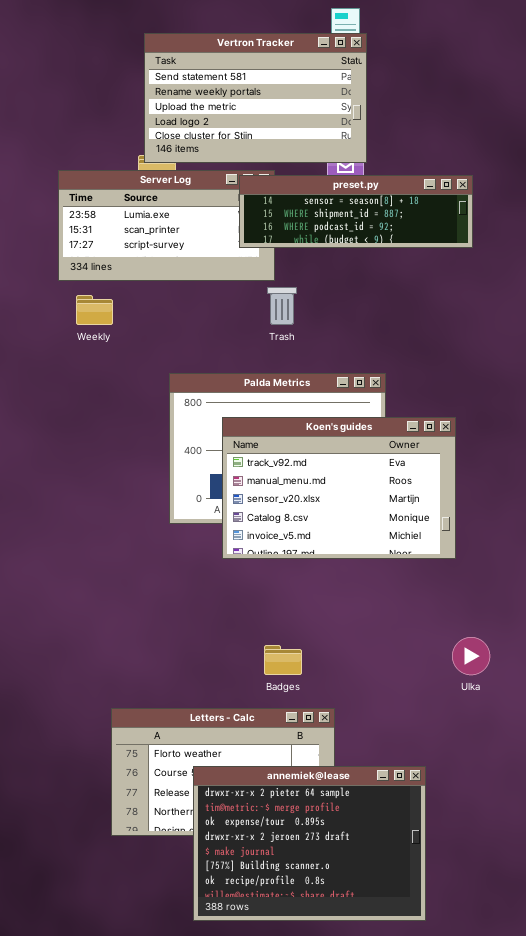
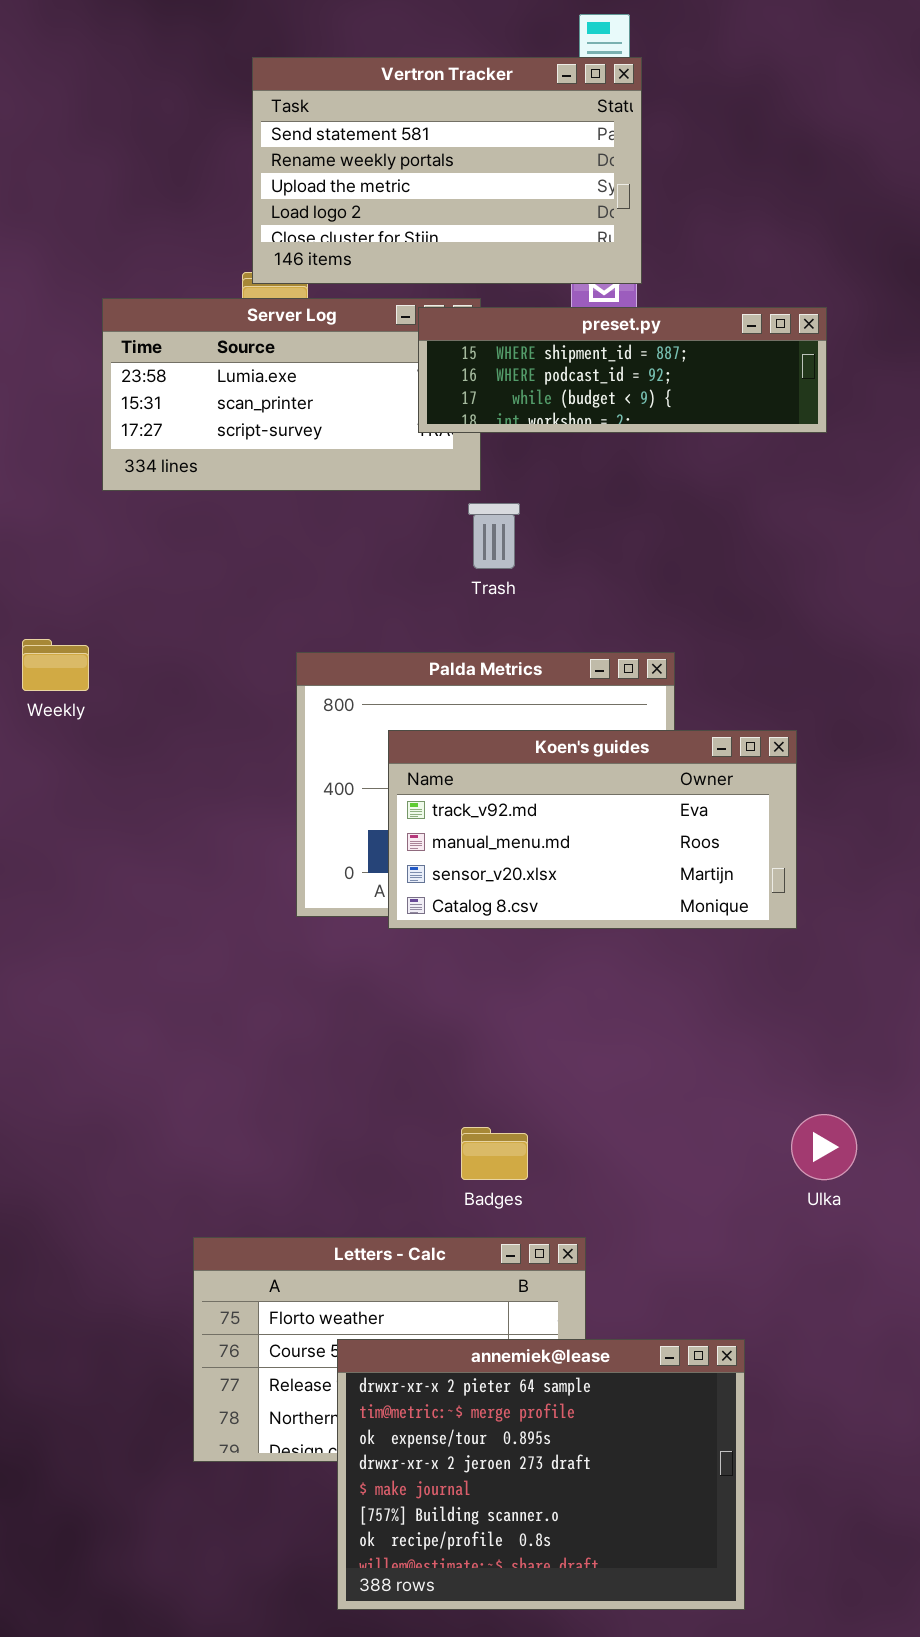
preset.py: [239,175,473,248] -> [418,307,827,433], scrolled down 1 row
Weekly: [76,295,113,325] -> [22,639,89,691], moved
Koen's guides: [222,417,456,559] -> [388,730,797,929], resized

